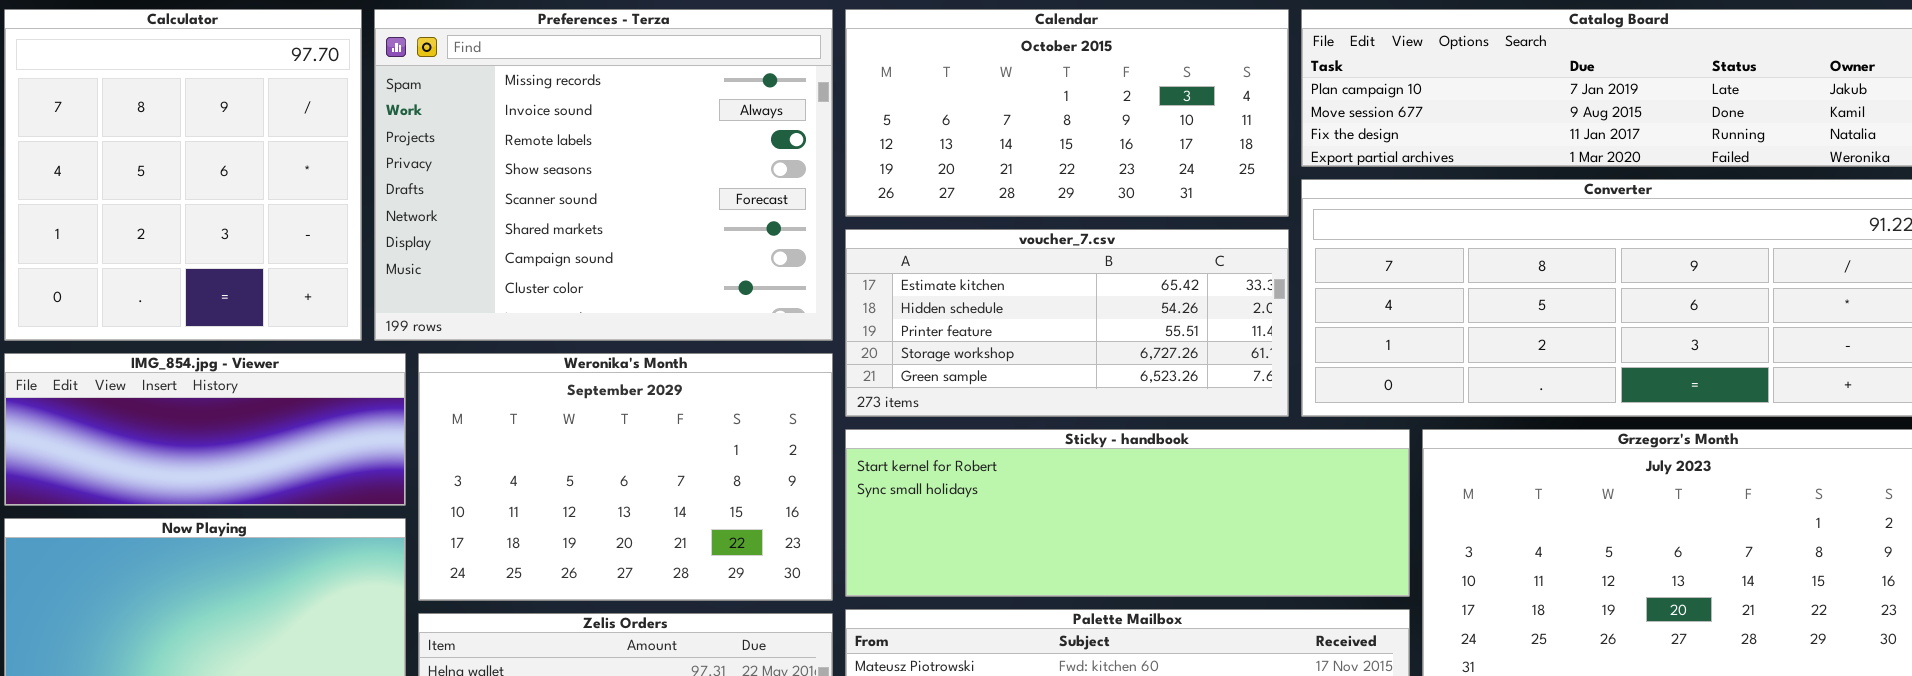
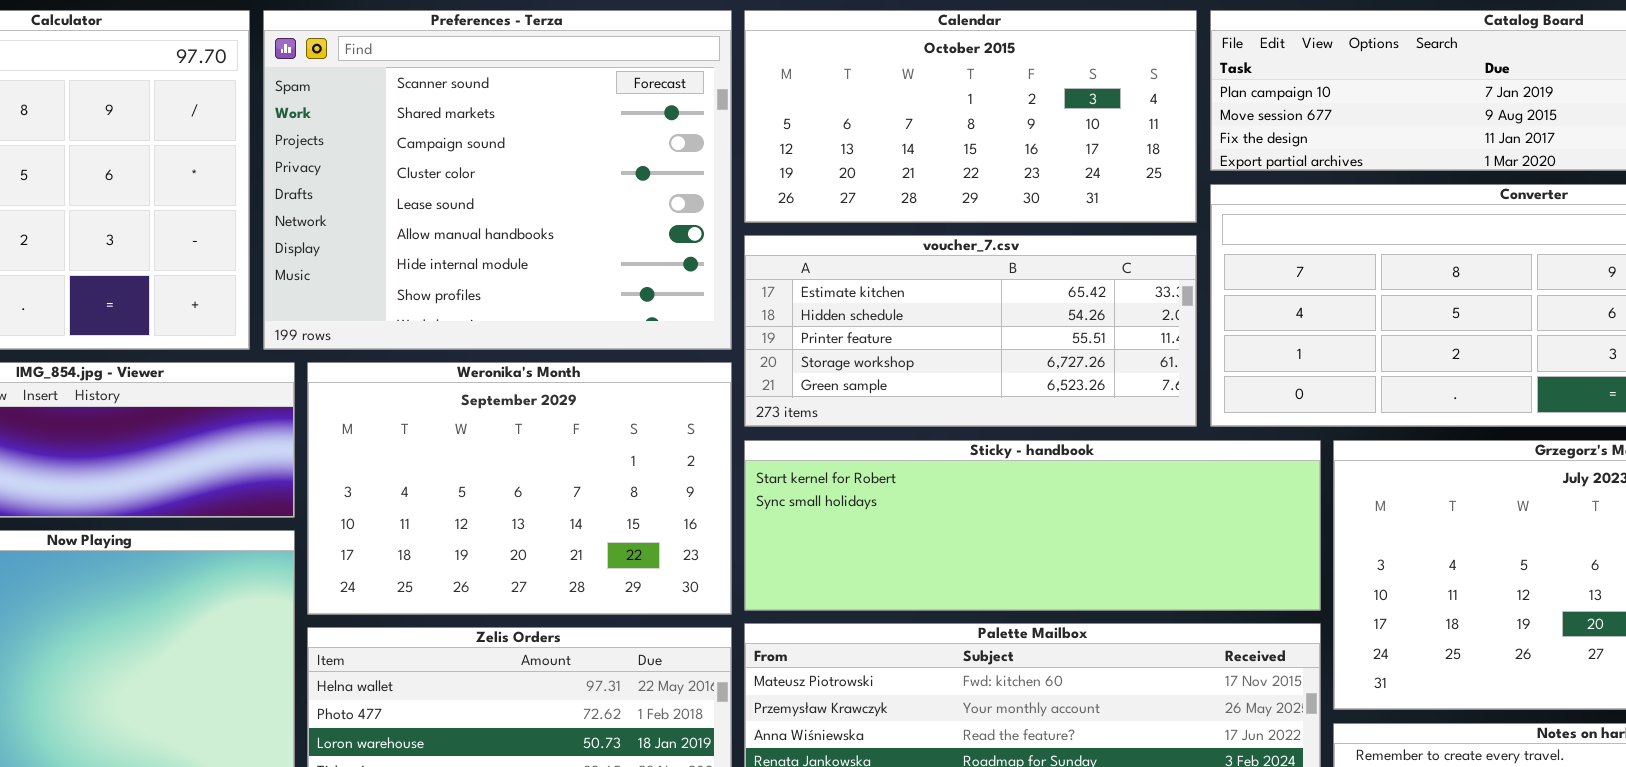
Preferences - Terza: [374,9,833,341] -> [263,10,732,350], scrolled down 4 rows

